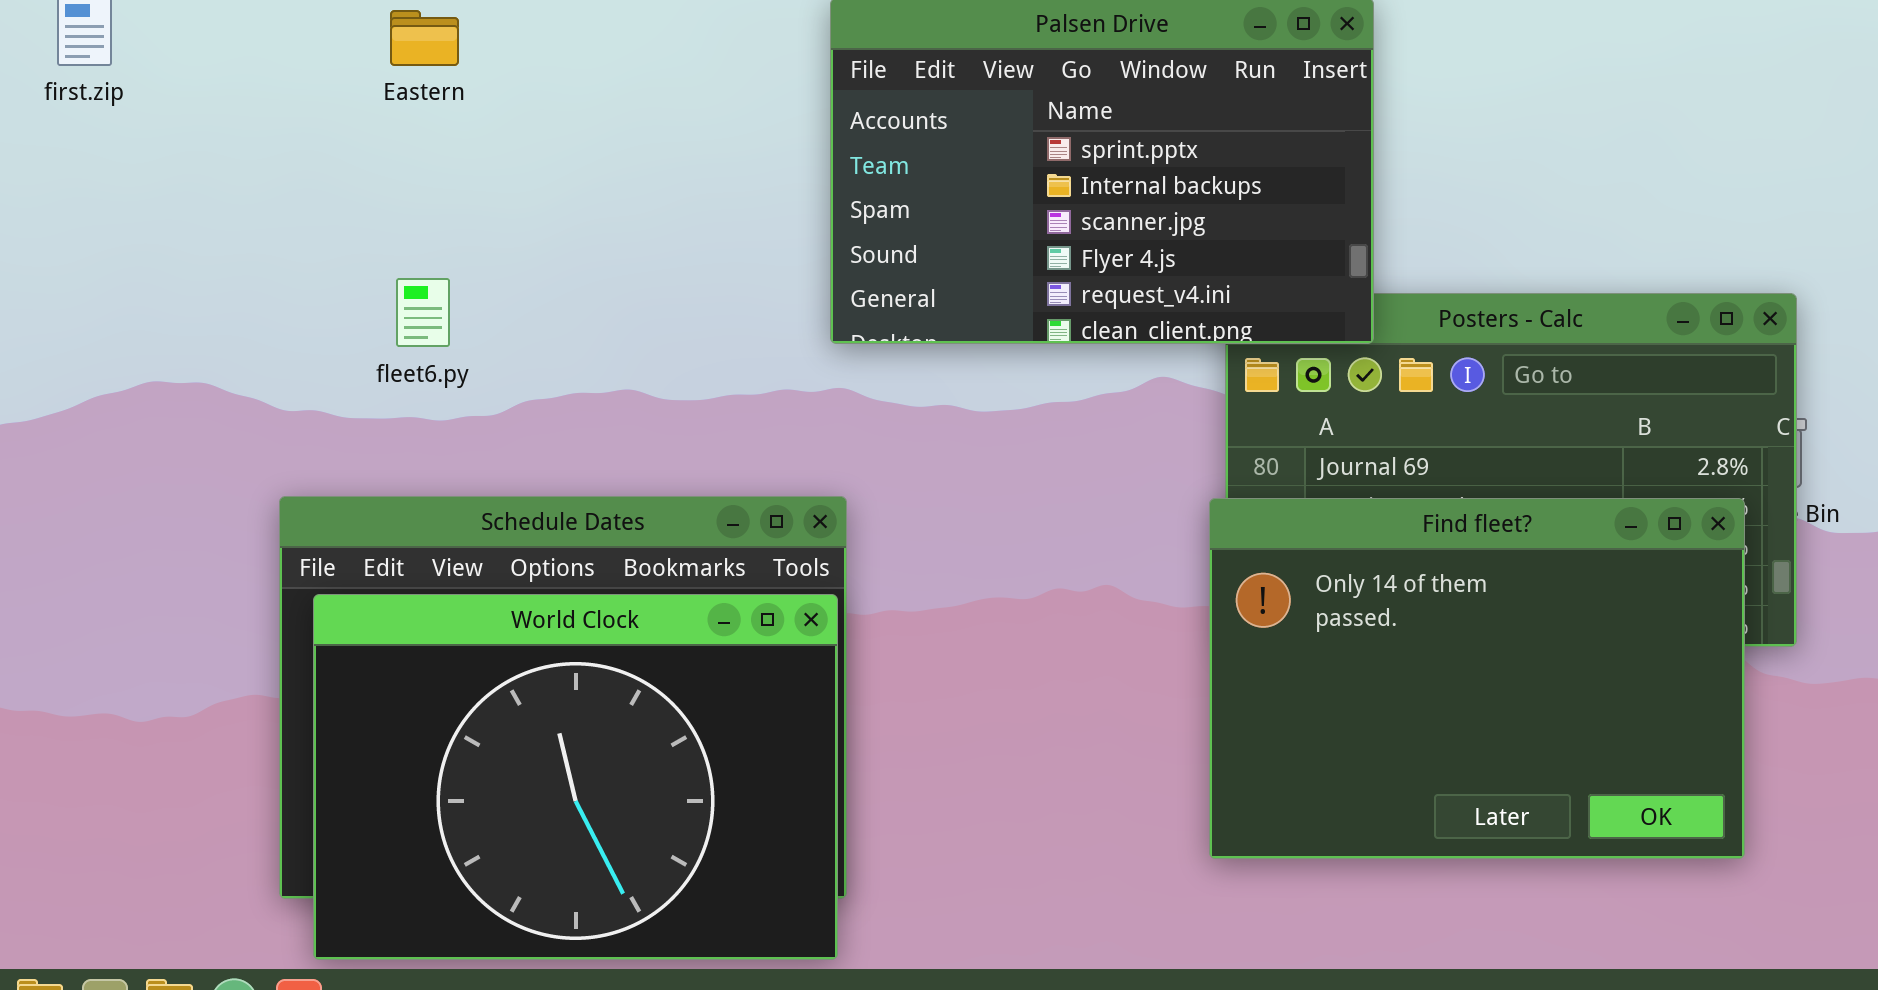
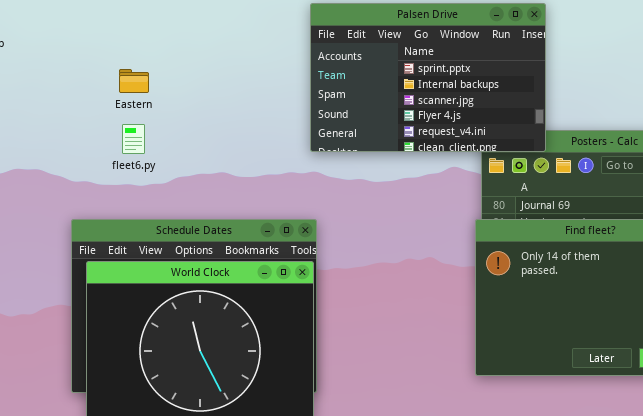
Eastern: [390,10,459,66] -> [119,69,149,93], moved

